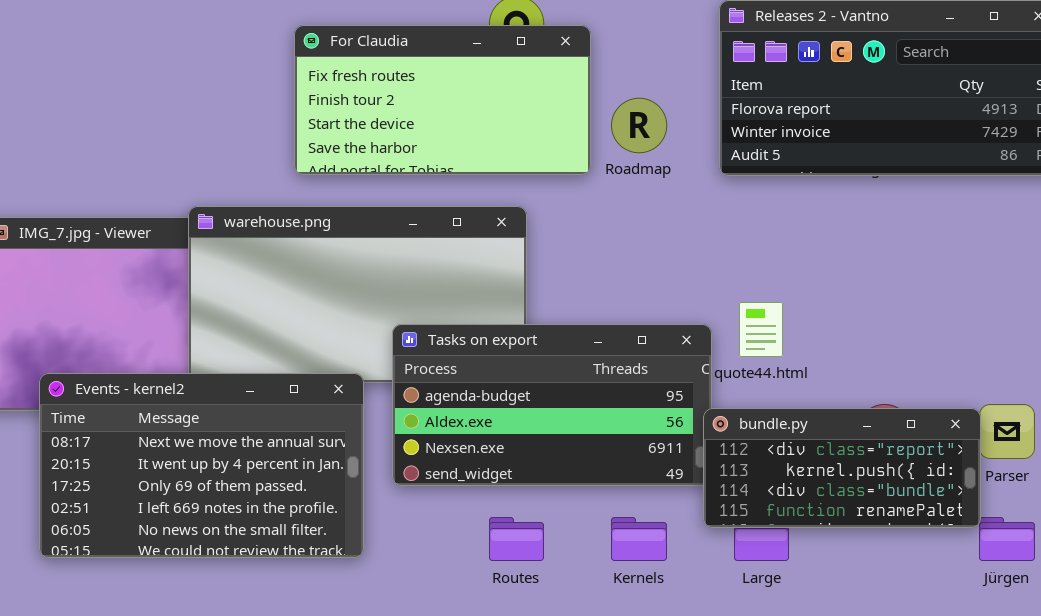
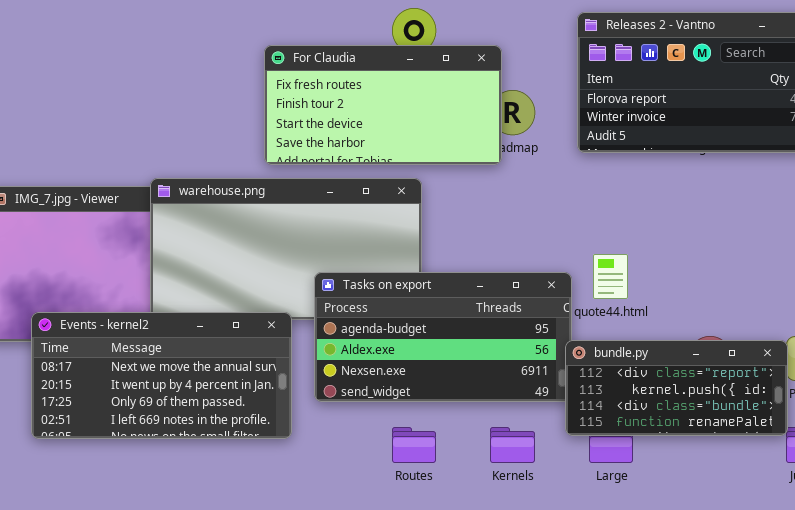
For Claudia: [294,25,591,175] -> [264,45,502,165], moved
Events - kernel2: [39,373,364,558] -> [31,312,292,439], resized

